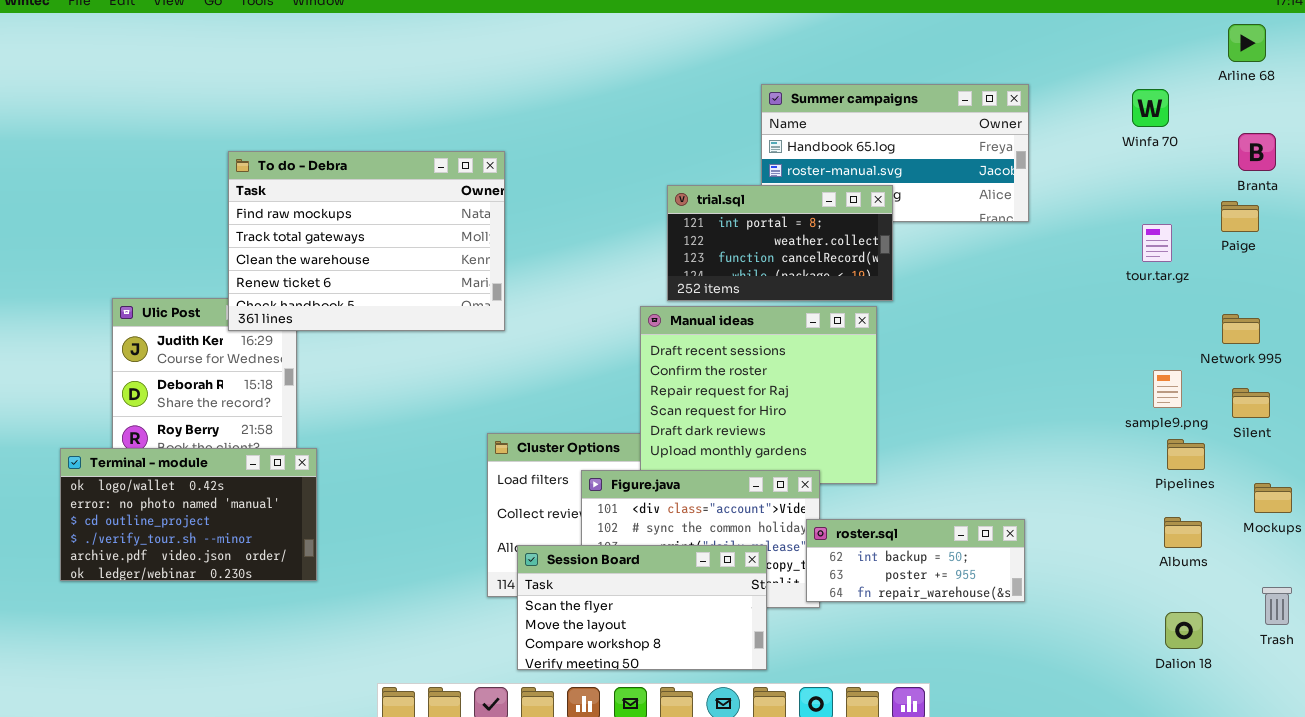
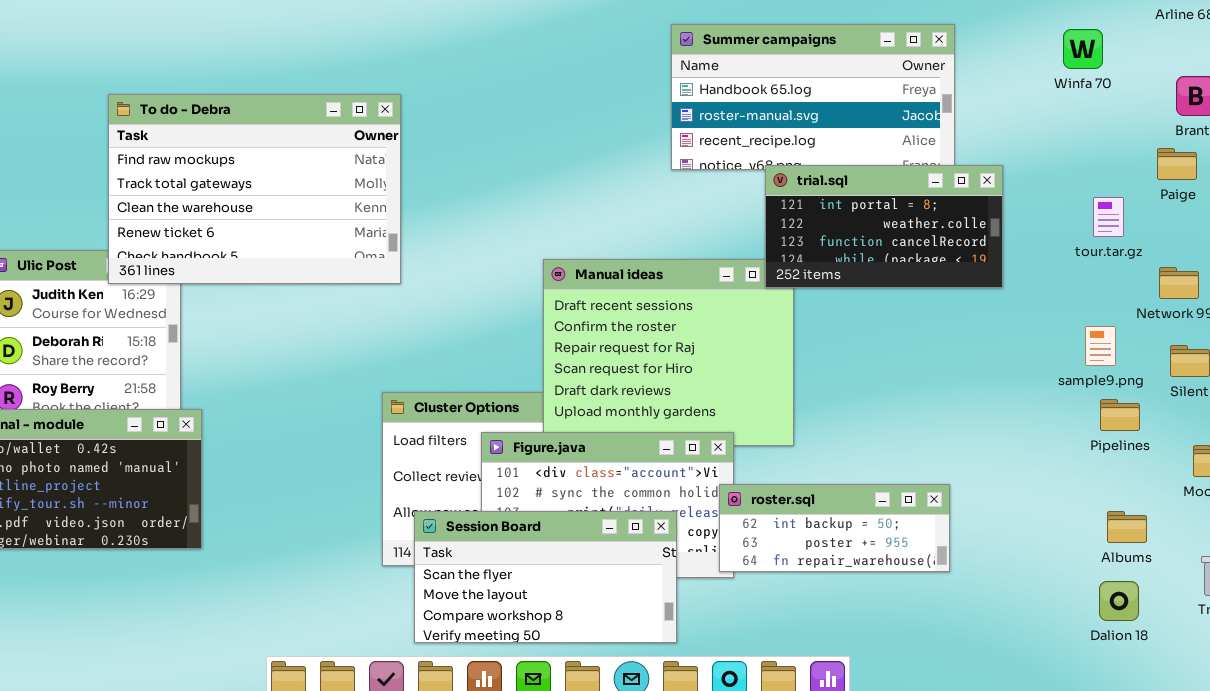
trial.sql: [667,185,893,301] -> [765,165,1003,288], moved
tour.tar.gz: [1142,224,1172,262] -> [1093,197,1124,237], moved
Albums: [1164,517,1202,548] -> [1107,511,1147,543], moved

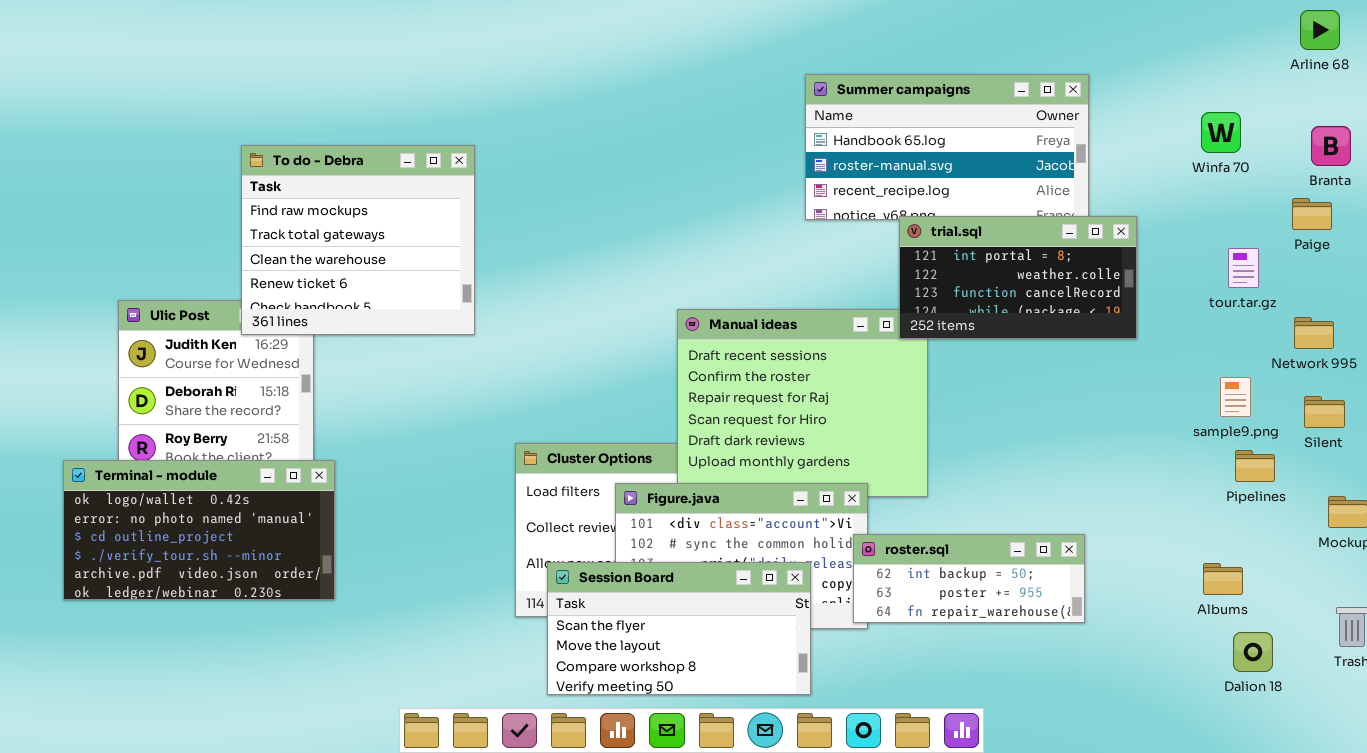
Winfa 70: [1063,29,1103,69] -> [1201,112,1241,153], moved
To do - Debra: [108,94,401,284] -> [241,145,475,335], resized
Albums: [1107,511,1147,543] -> [1203,563,1243,595], moved

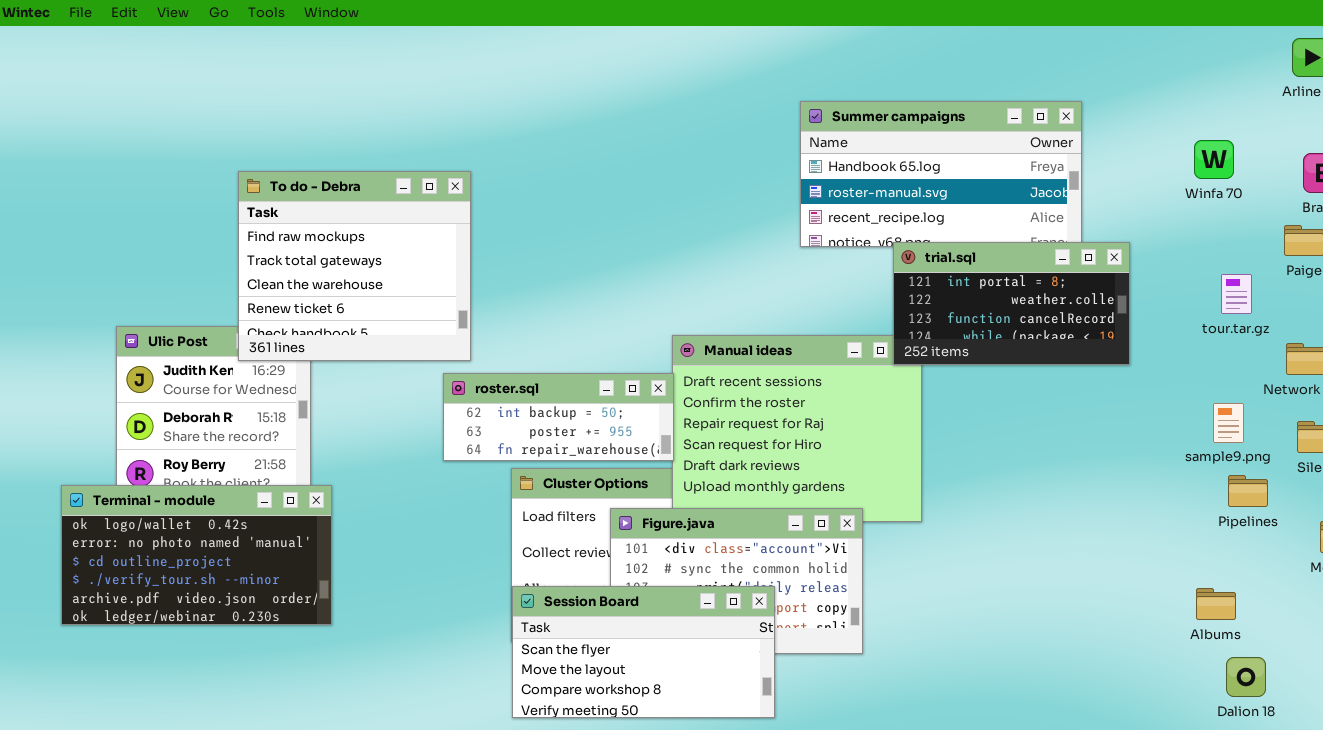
roster.sql: [853,534,1085,623] -> [443,373,674,461], moved
Session Board: [547,562,811,695] -> [512,586,775,718], moved

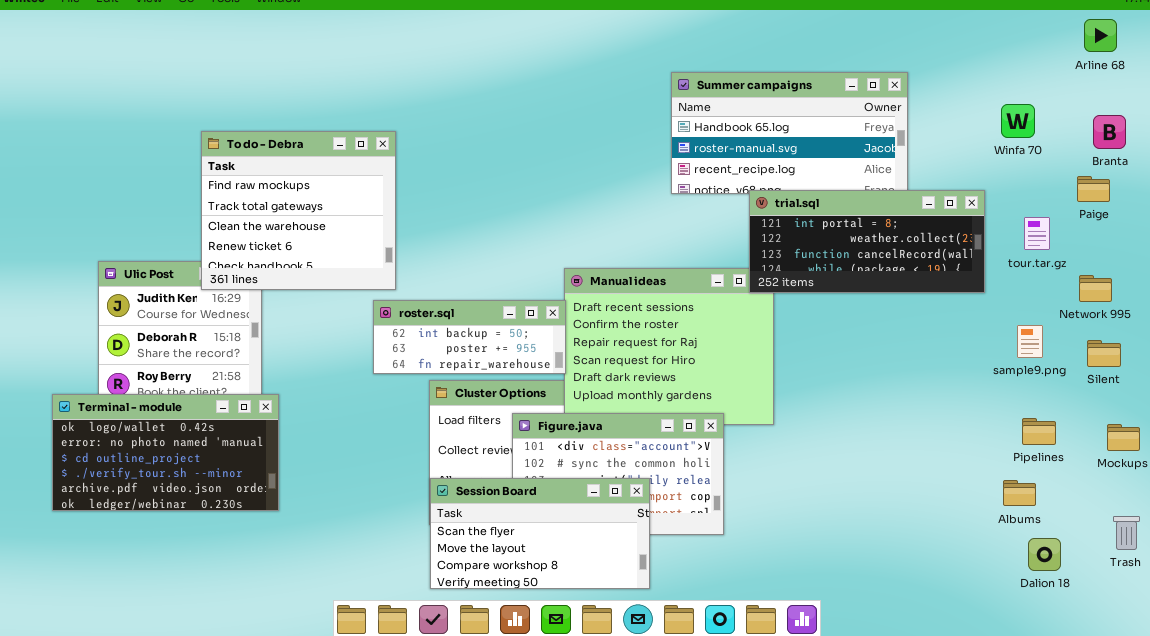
trial.sql: [893,242,1130,365] -> [749,190,985,293], resized
Pipelines: [1228,475,1268,507] -> [1022,418,1056,445], moved

